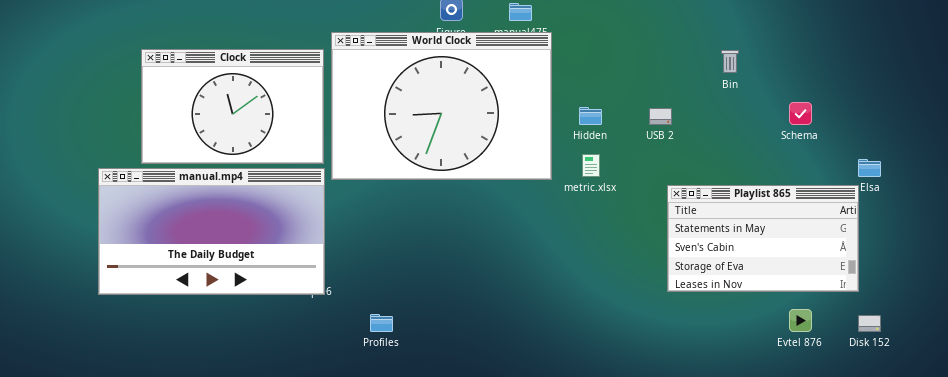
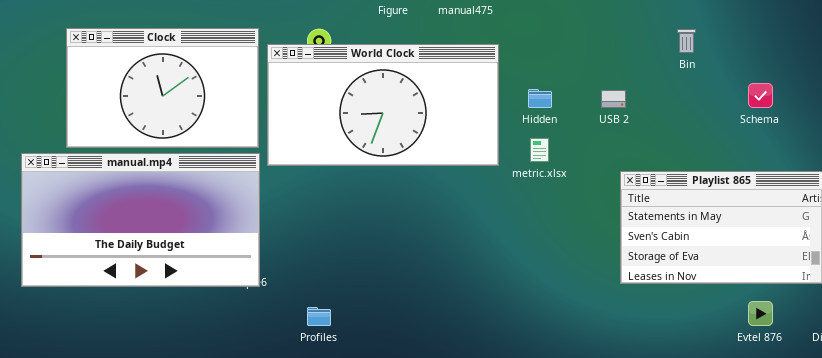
World Clock: [331,32,552,180] -> [267,44,499,166], resized

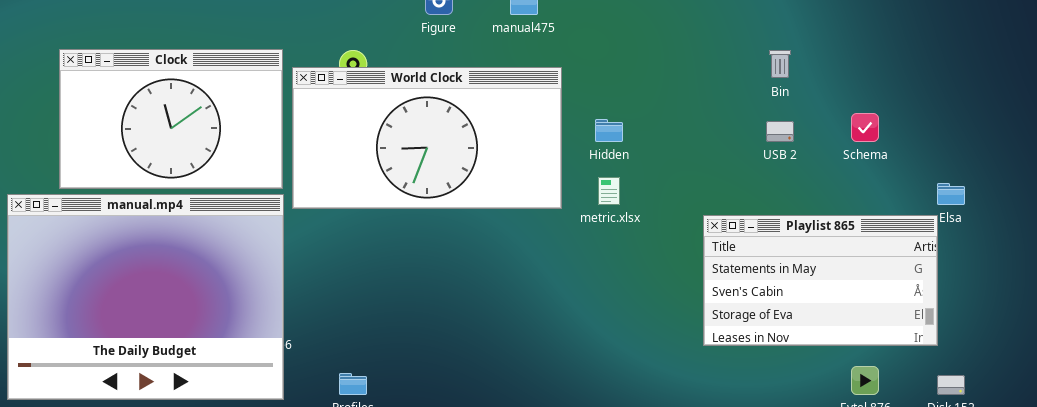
USB 2: [601,90,626,108] -> [766,121,794,142], moved
manual.mp4: [21,153,260,287] -> [7,194,284,400], resized

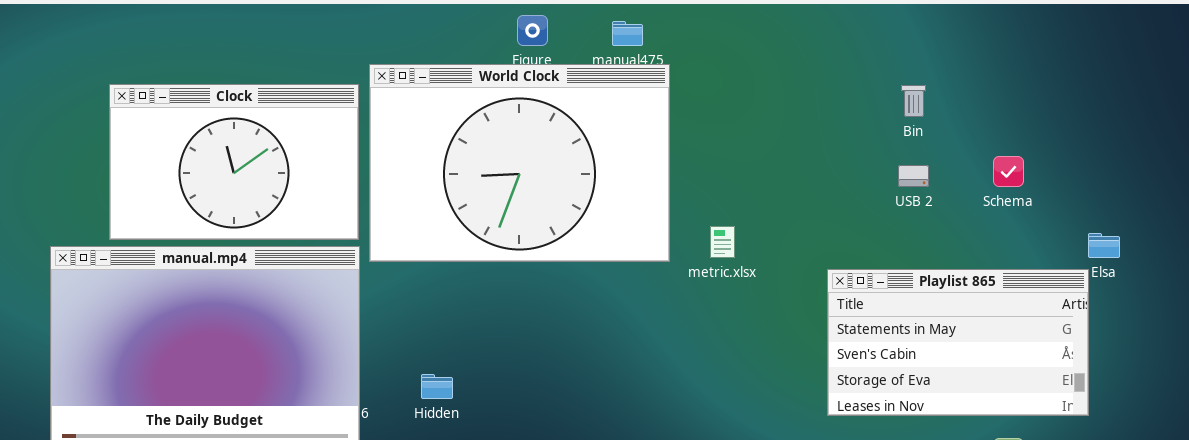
World Clock: [292,67,562,209] -> [369,64,670,262], resized
Hidden: [595,119,623,142] -> [421,374,453,399], moved

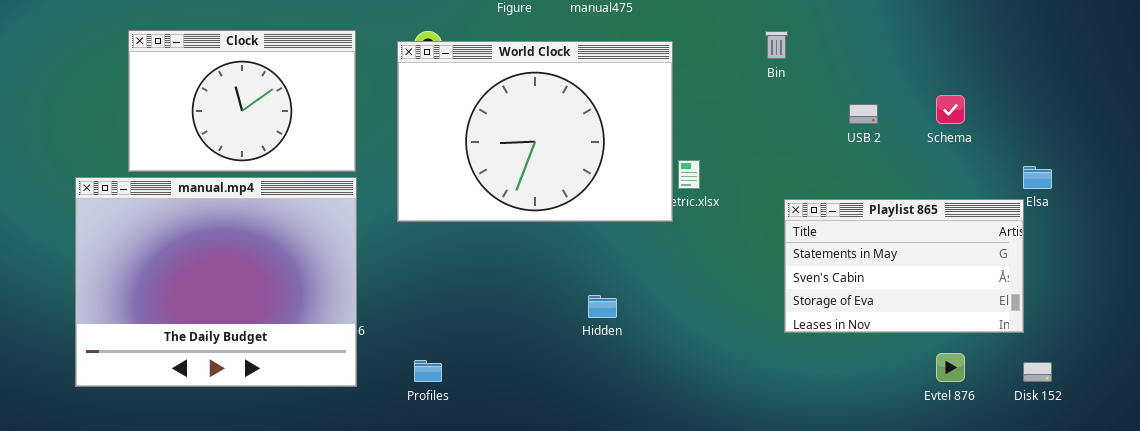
World Clock: [369,64,670,262] -> [397,41,673,222], moved
Bin: [901,85,926,117] -> [765,31,788,59], moved
Hidden: [421,374,453,399] -> [588,295,617,318], moved

